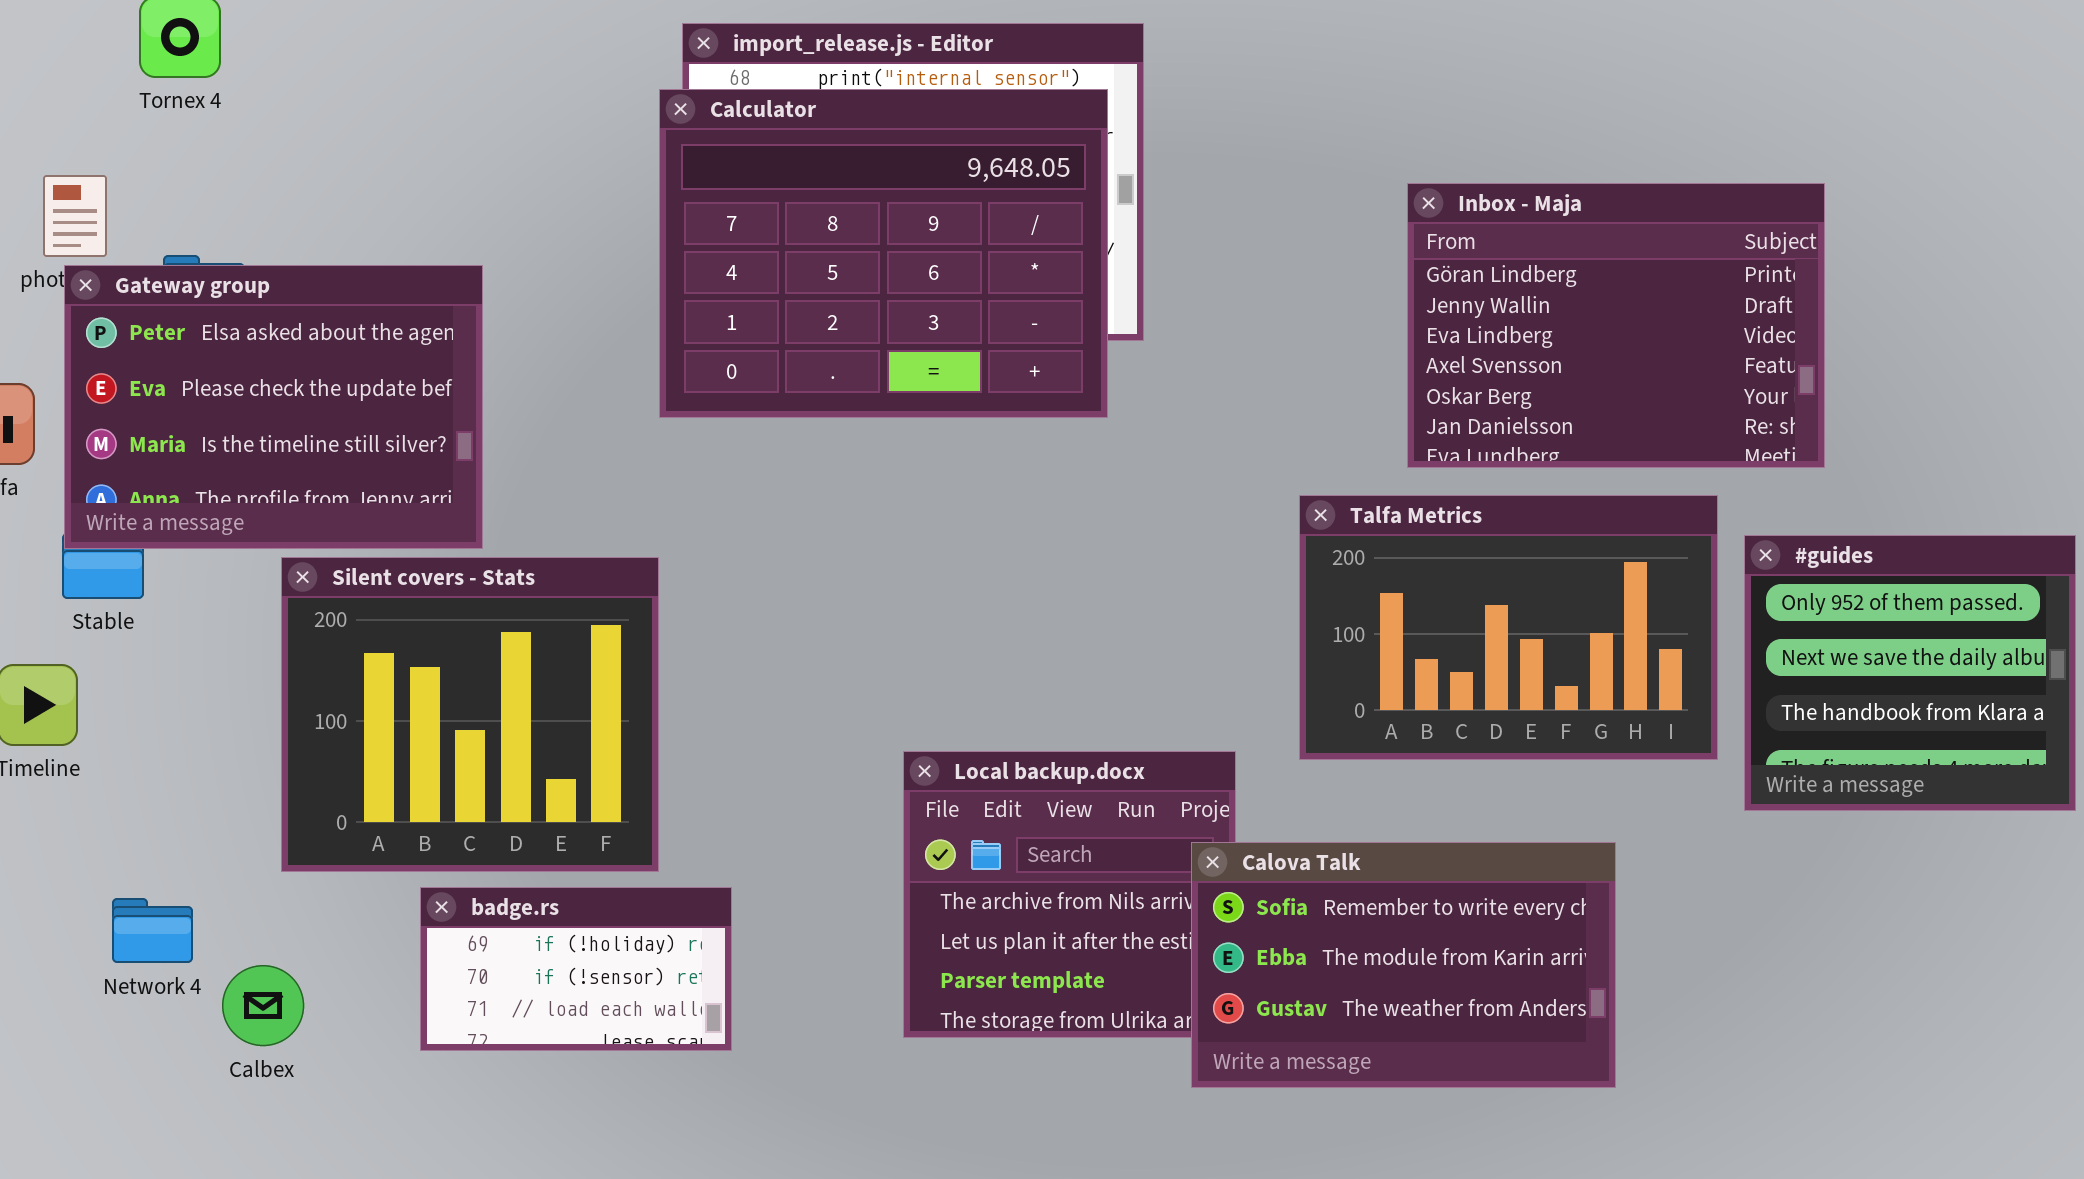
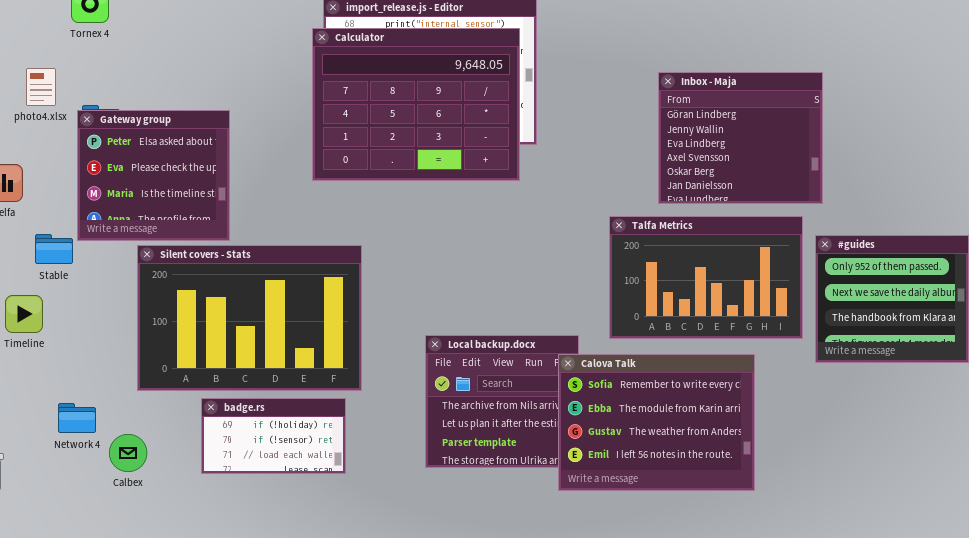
Inbox - Maja: [1407,183,1825,468] -> [658,72,823,204], resized
Gateway group: [64,265,483,549] -> [77,110,230,241], resized
Silent covers - Stats: [281,557,659,872] -> [137,245,362,391], resized
Calova Talk: [1191,842,1616,1088] -> [558,354,755,491], resized

